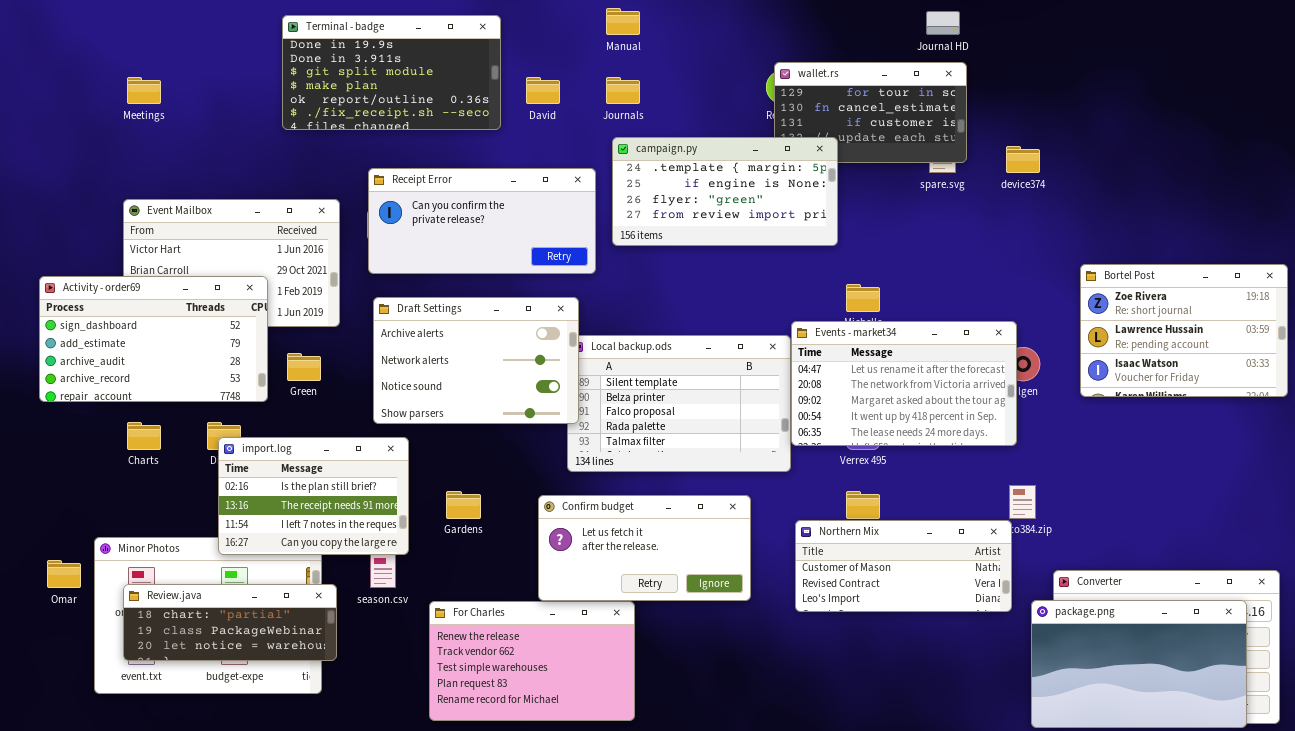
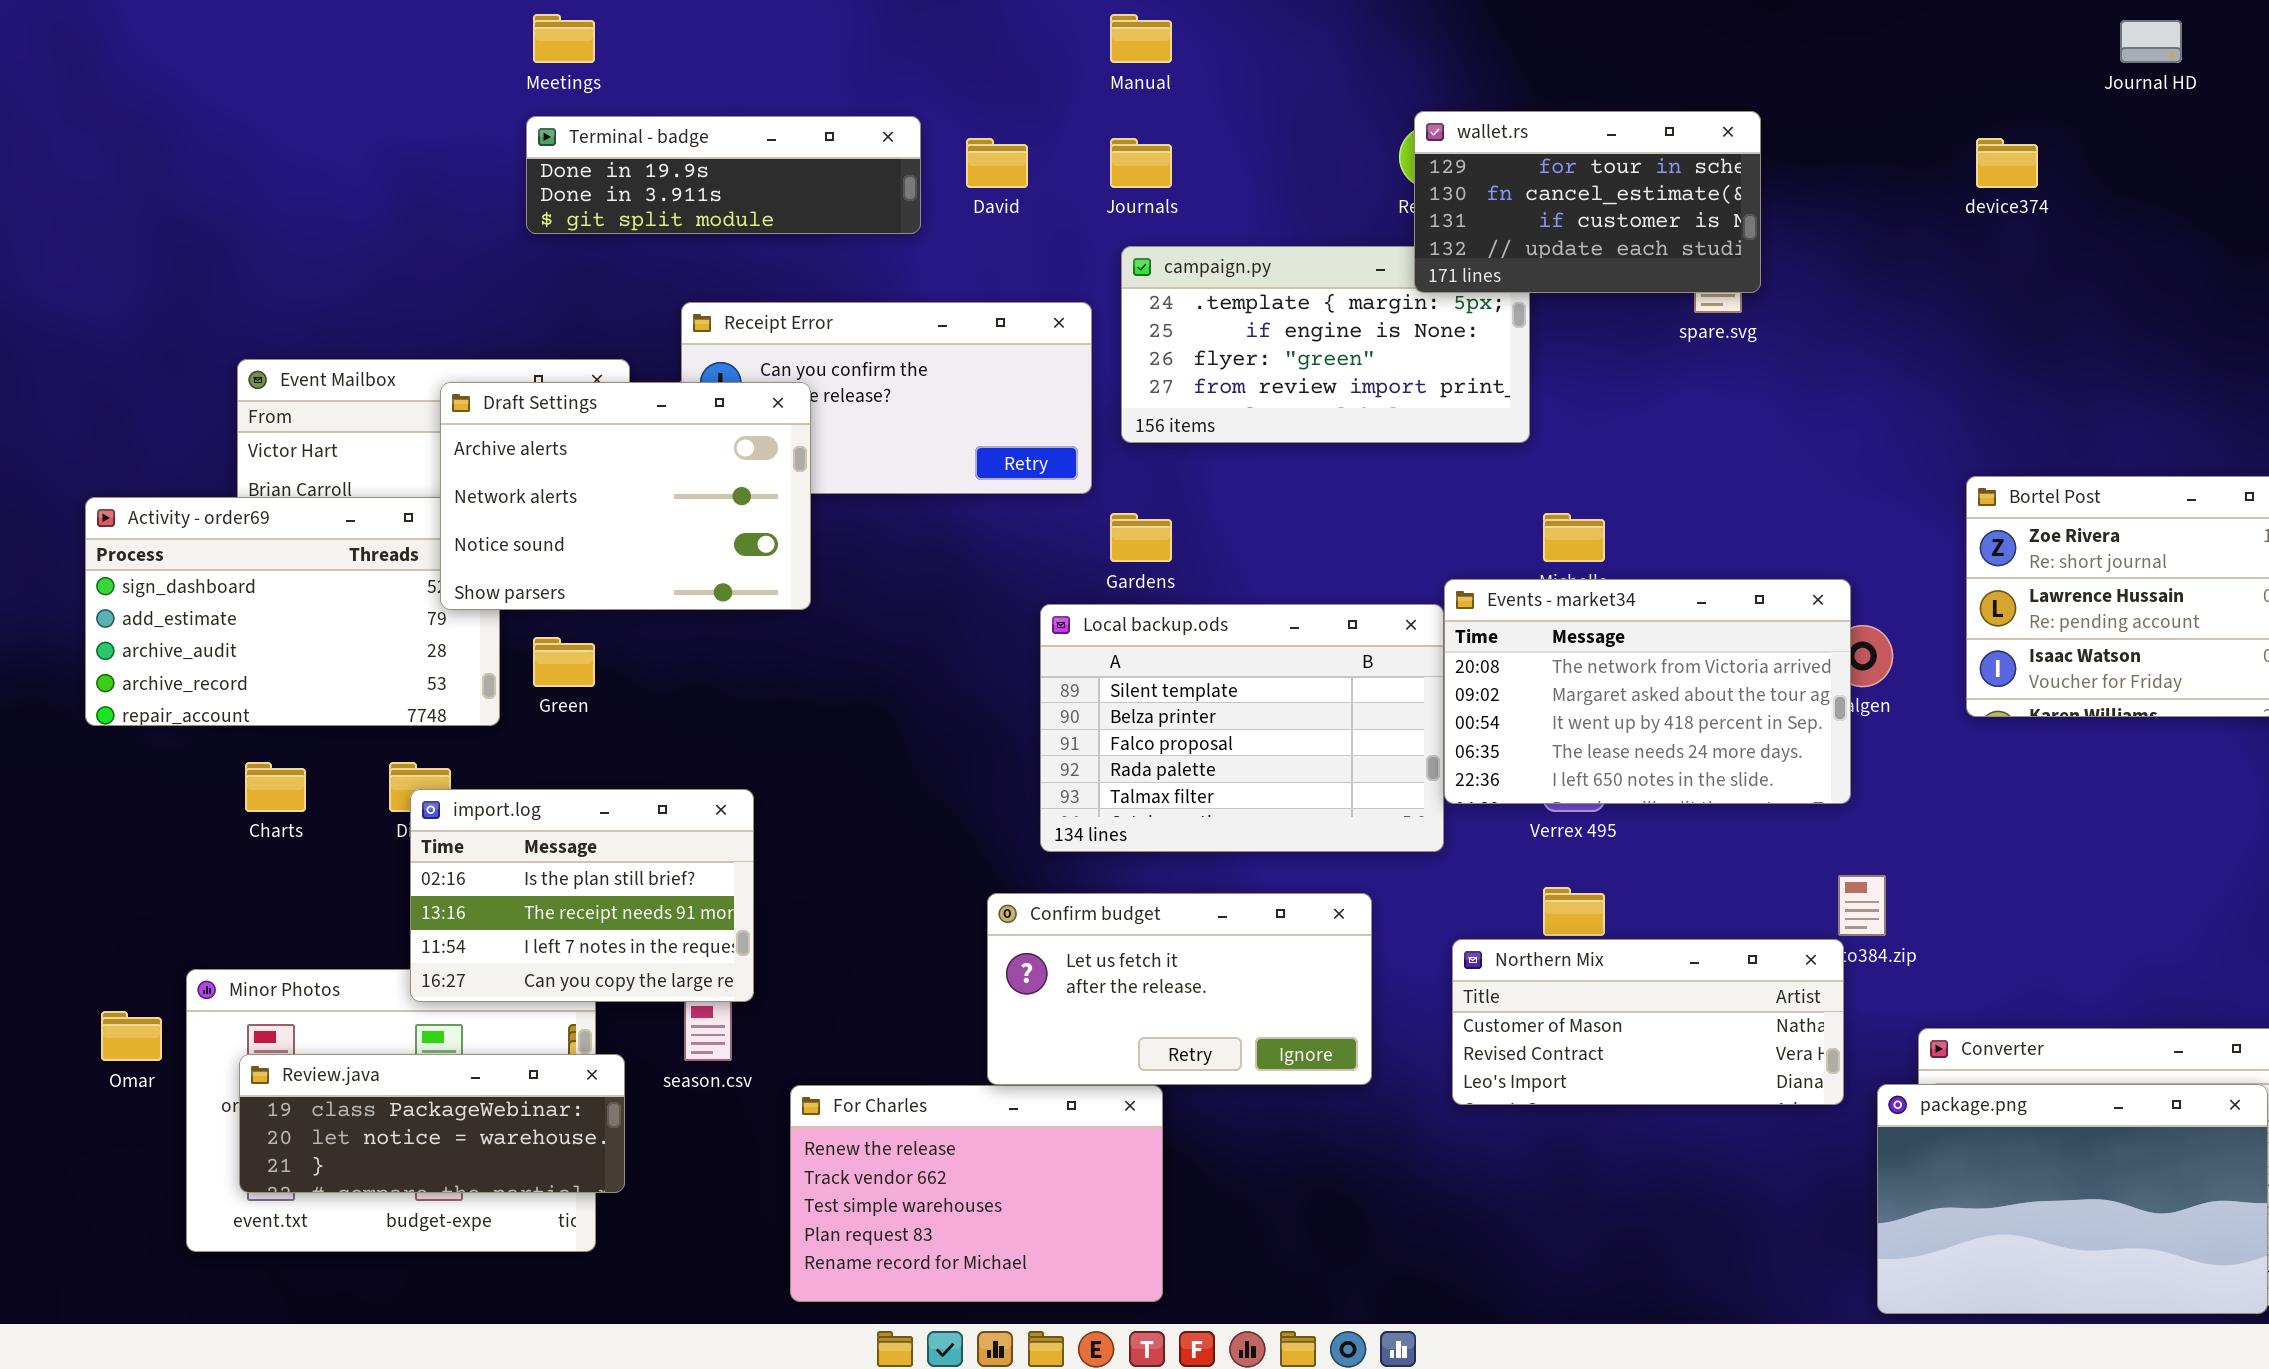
Journal HD: [926,11,960,35] -> [2120,20,2182,63], moved
Terminal - badge: [282,15,501,130] -> [526,116,921,234], resized
wallet.rs: [774,62,967,163] -> [1414,111,1761,293], raised
Meetings: [127,77,161,104] -> [533,14,595,63], moved
device374: [1006,146,1040,173] -> [1976,138,2038,188], moved
Draft Settings: [373,297,579,424] -> [440,382,811,610], moved
Events - market34: [791,321,1017,446] -> [1444,579,1851,804], scrolled down 1 row
Gardens: [446,491,481,519] -> [1110,513,1172,562], moved
Review.java: [123,584,337,661] -> [239,1054,625,1193], scrolled down 1 row

